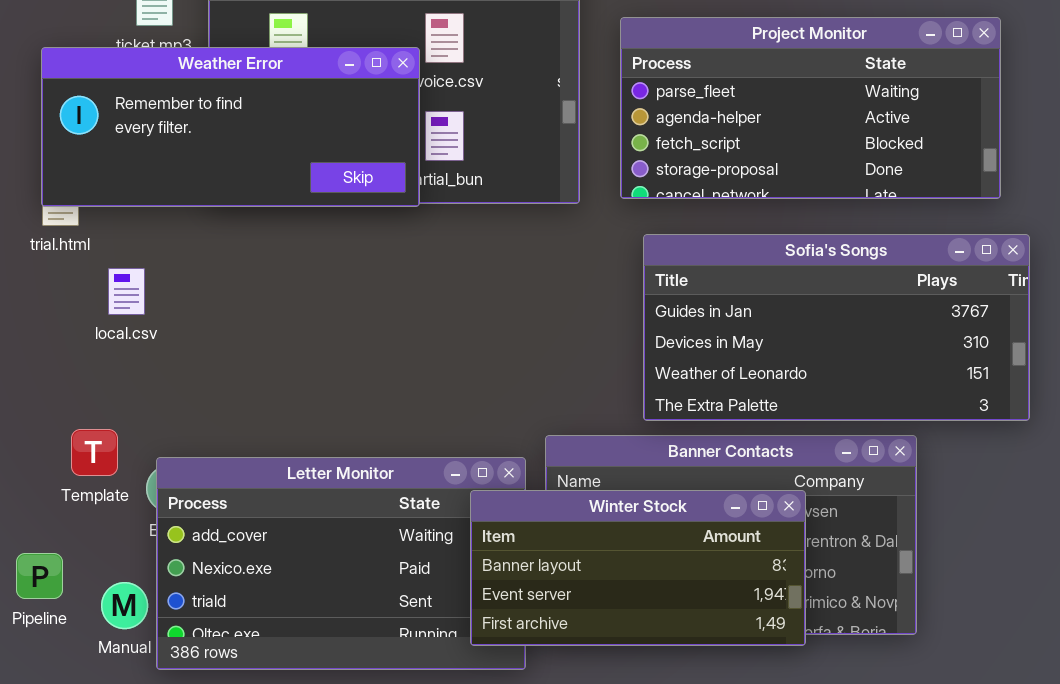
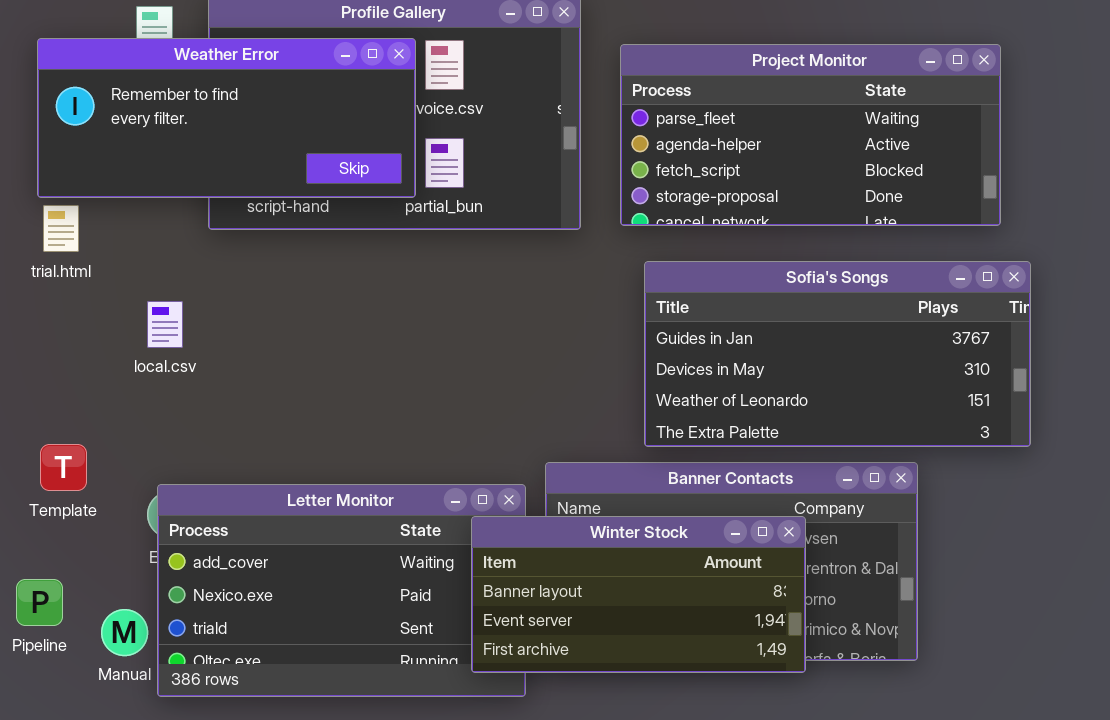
Weather Error: [41,47,420,207] -> [37,38,416,198], moved
local.csv: [108,268,145,315] -> [147,301,183,348], moved
Template: [71,429,118,476] -> [40,444,87,491], moved

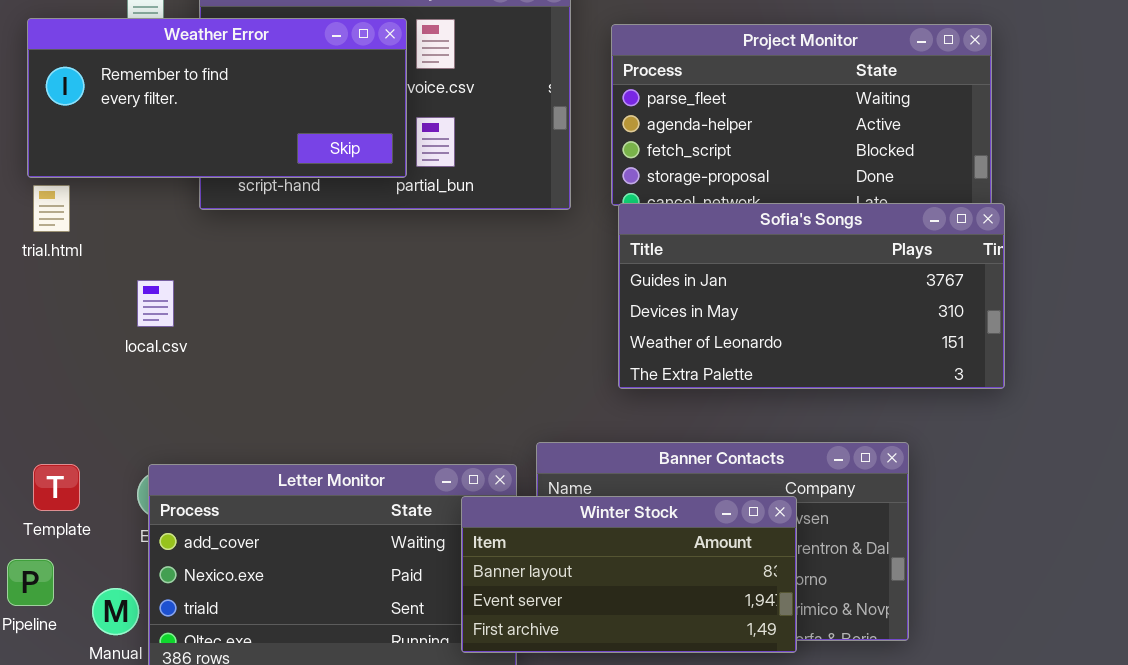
Sofia's Songs: [644,261,1031,447] -> [618,203,1005,389], moved
Template: [40,444,87,491] -> [33,464,80,511], moved

